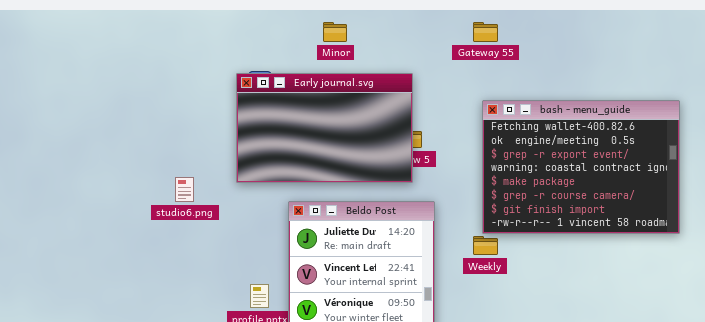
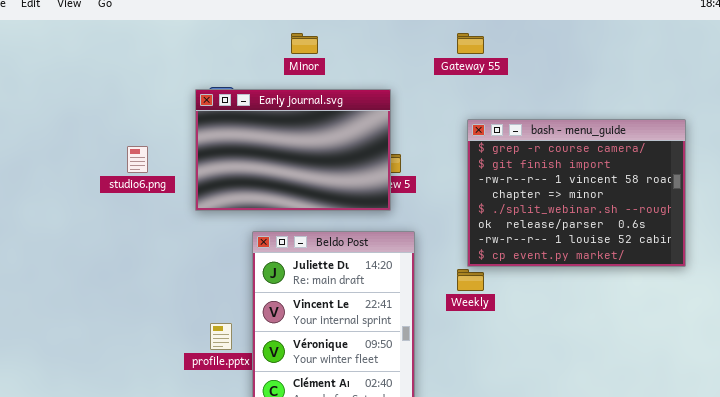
bash - menu_guide: [482,100,680,234] -> [467,119,686,267], scrolled down 5 rows
studio6.png: [175,177,194,202] -> [127,146,148,173], moved

